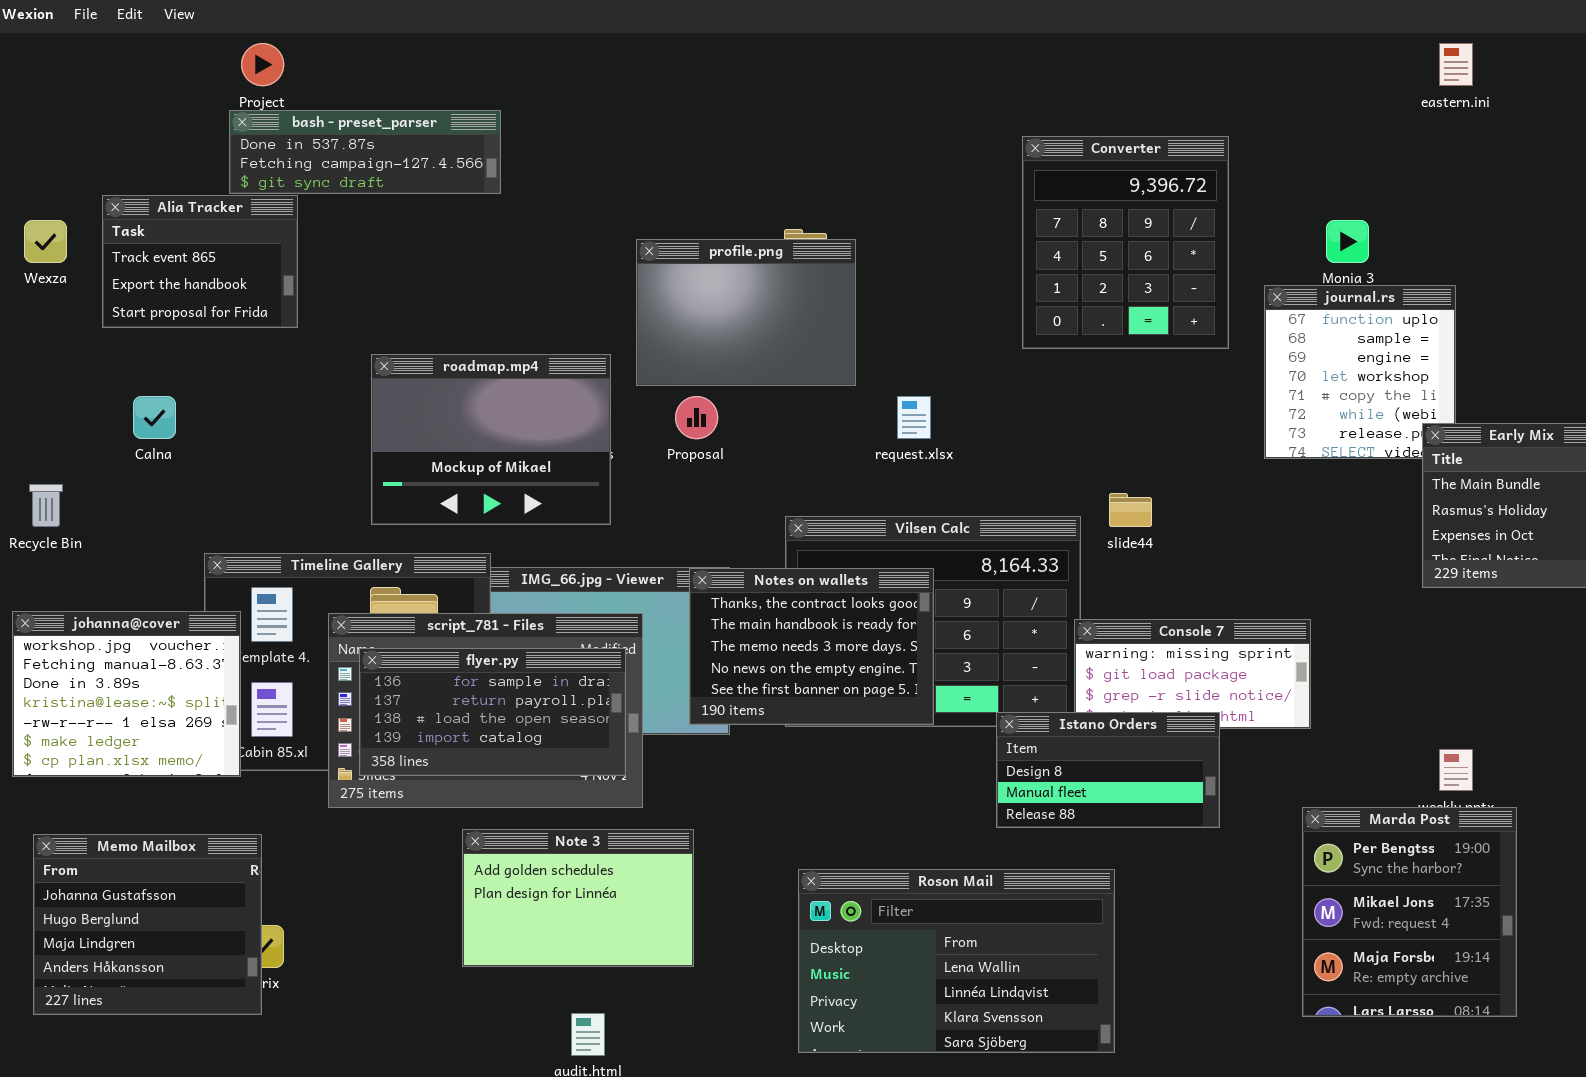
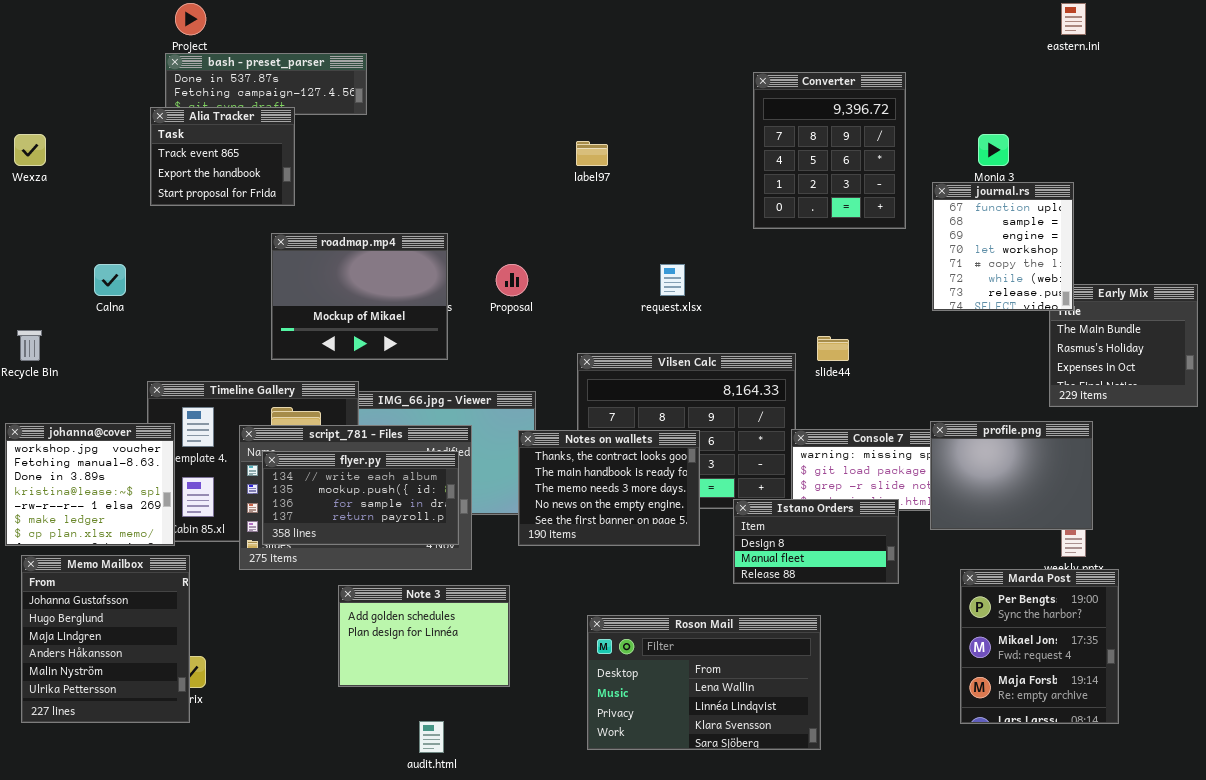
Alia Tracker: [102,195,298,328] -> [150,107,295,206], moved
profile.png: [636,239,856,386] -> [930,421,1093,530], moved
journal.rs: [1264,285,1456,459] -> [932,182,1074,311], raised
Notes on wallets: [689,568,934,725] -> [518,430,700,546], moved
flyer.py: [359,648,626,776] -> [262,451,459,545], scrolled up 2 rows
Memo Mailbox: [33,834,262,1015] -> [21,555,190,723], resized

